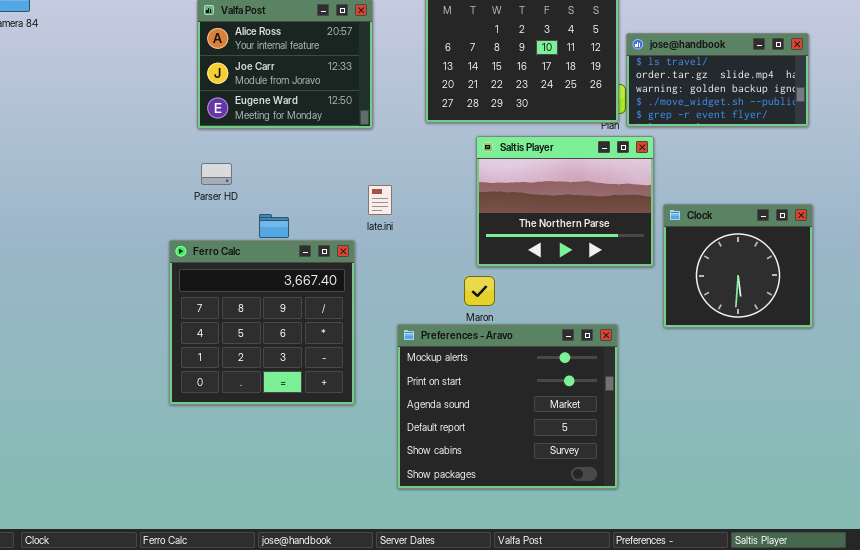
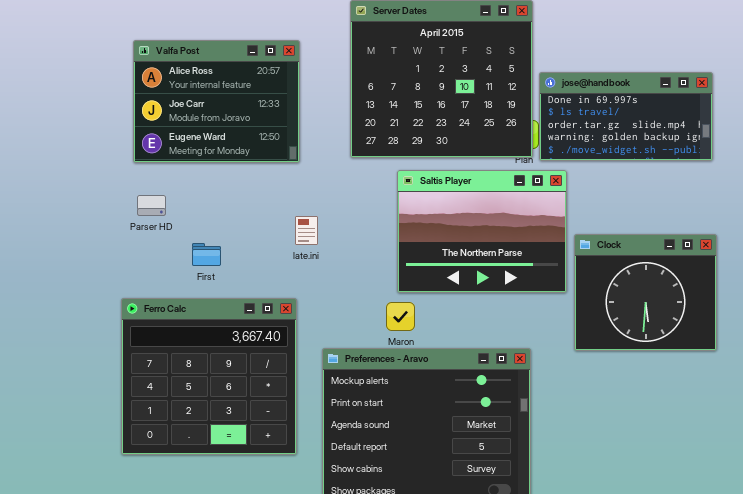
jose@handbook: [626,33,809,127] -> [539,72,713,161], scrolled up 1 row
Ferro Calc: [169,240,355,405] -> [121,298,297,455], moved

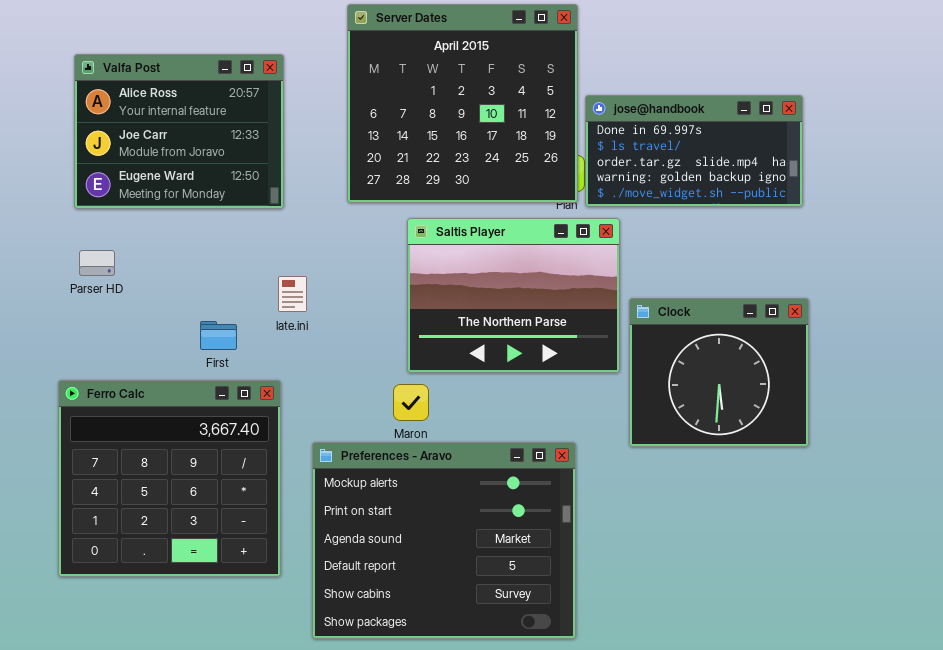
First: [192,243,221,266] -> [200,321,237,350], moved

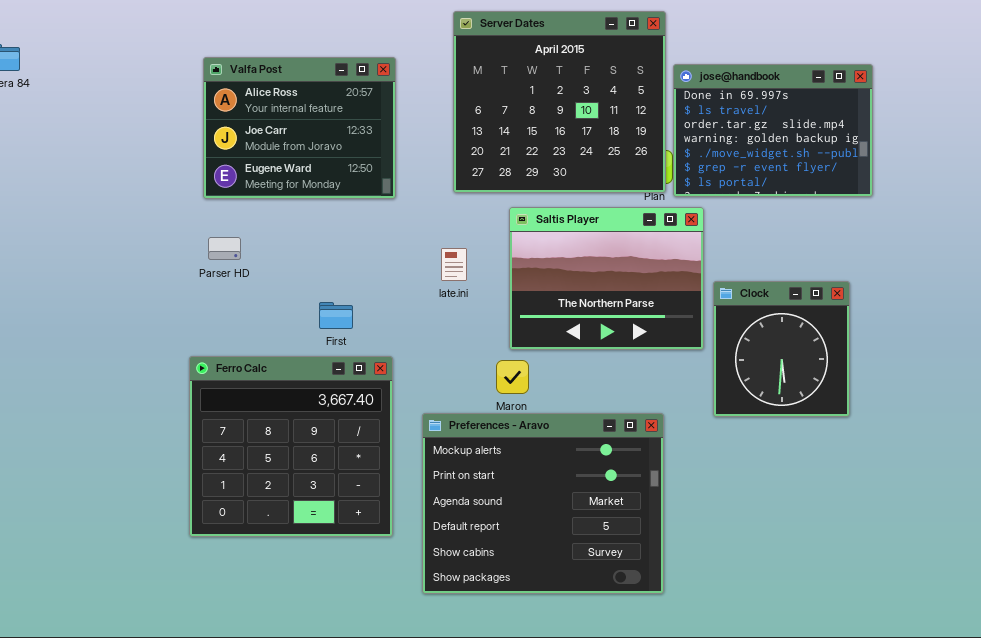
jose@handbook: [585,95,803,207] -> [673,64,873,197], resized
late.ini: [278,276,307,312] -> [441,248,467,281], moved
Clock: [629,298,809,447] -> [713,281,850,417], resized

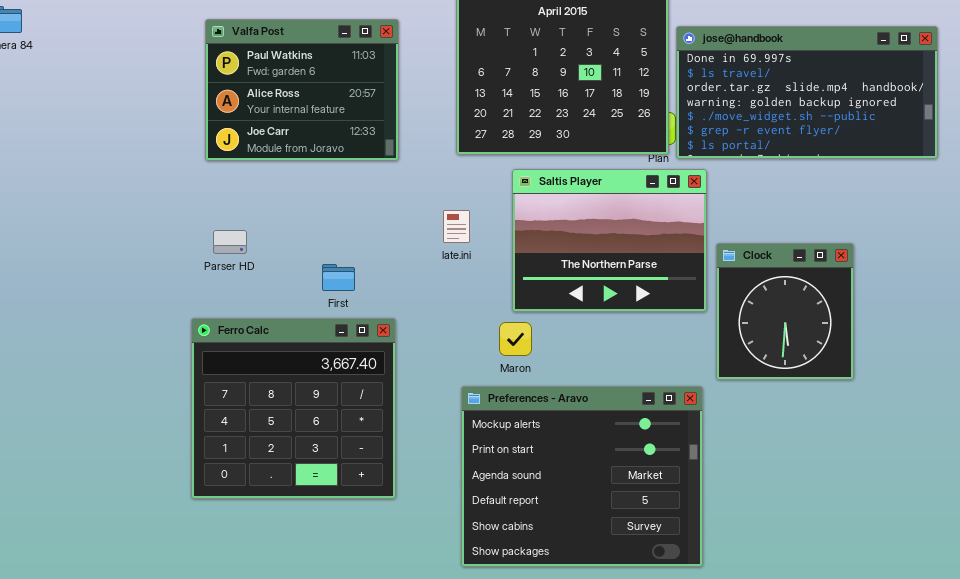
Valfa Post: [203,57,396,199] -> [205,19,399,161], scrolled up 1 row
jose@handbook: [673,64,873,197] -> [676,26,938,159], resized
Parser HD: [208,237,241,260] -> [213,230,247,254], moved
Preferences - Aravo: [422,413,664,594] -> [461,386,703,567], moved

